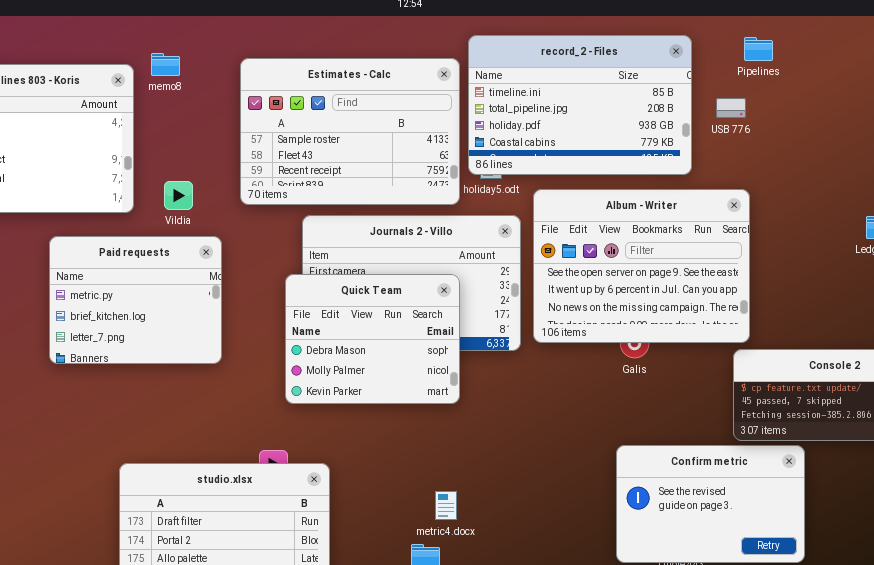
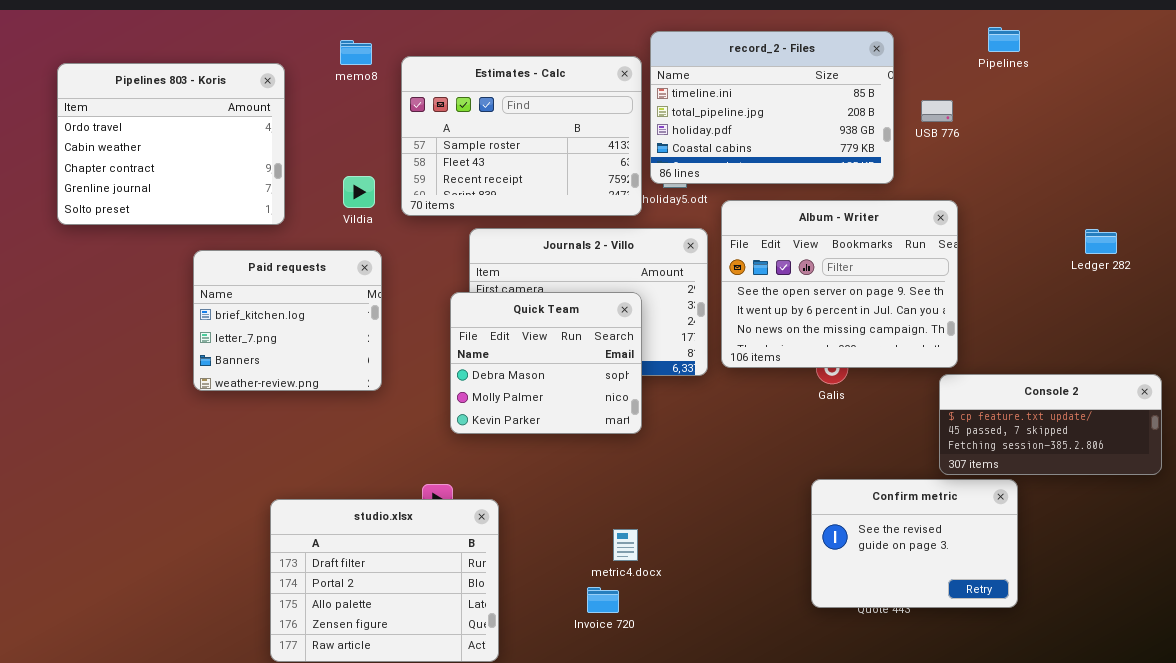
Pipelines: [744,37,773,61] -> [988,27,1020,52], moved
memo8: [151,53,180,76] -> [340,40,372,65], moved
Vildia: [164,181,193,210] -> [343,176,375,208], moved
Paid requests: [49,236,222,364] -> [193,250,382,391], scrolled down 1 row

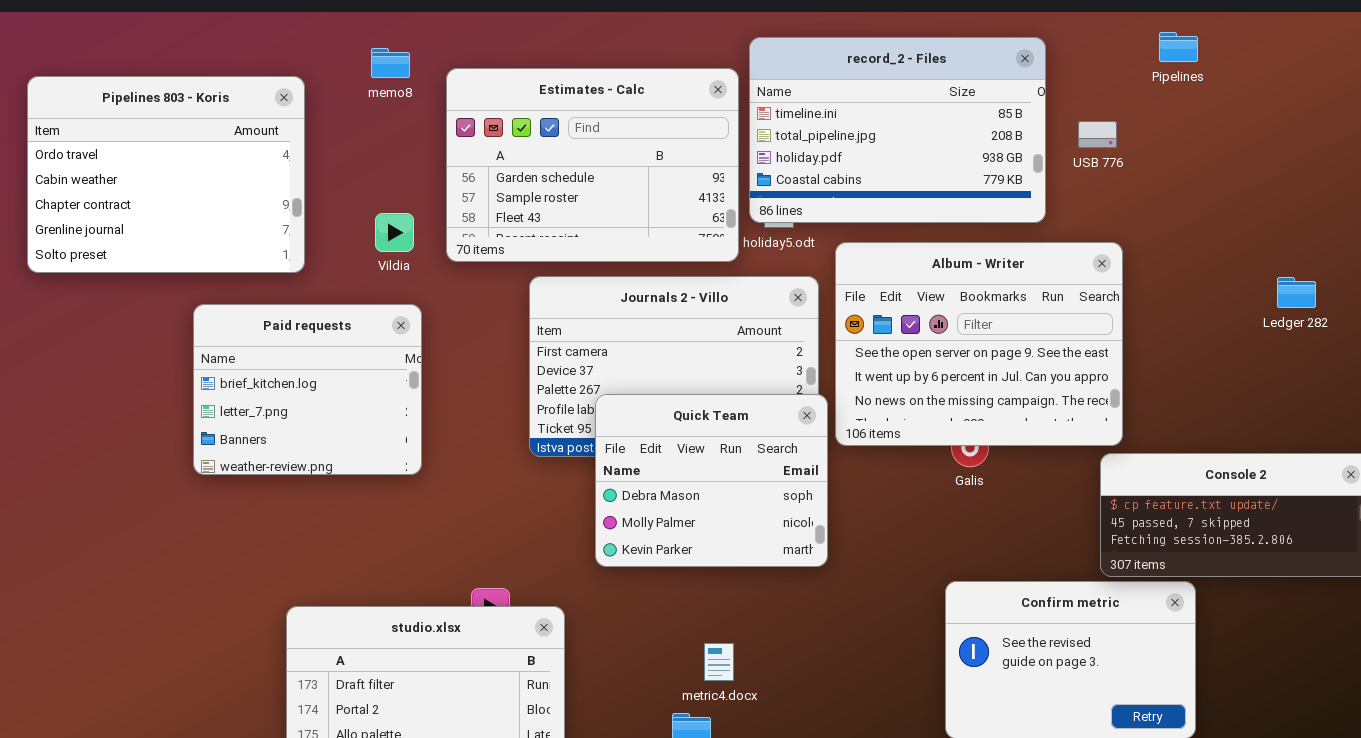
Estimates - Calc: [401,56,642,216] -> [446,68,739,262], scrolled up 1 row
Quick Team: [450,292,642,434] -> [595,394,828,567], moved

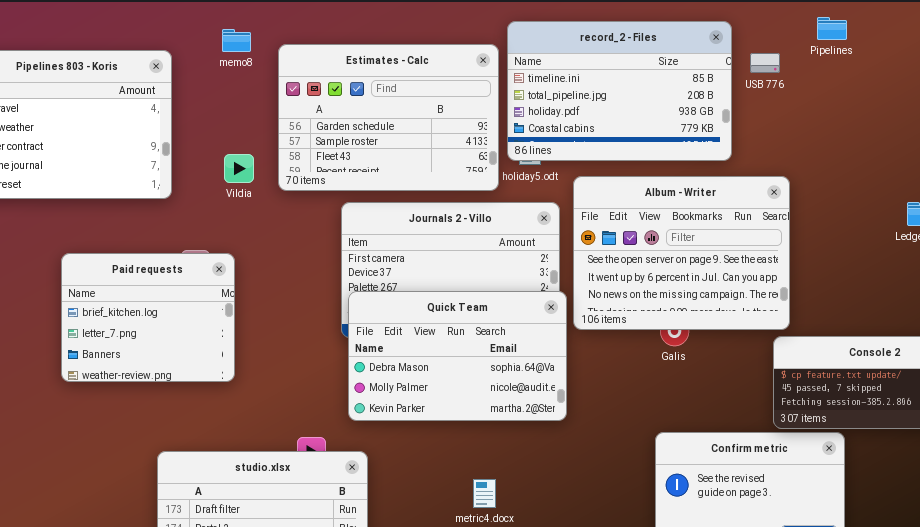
USB 776: [1078,121,1117,148] -> [750,53,780,73], moved
Paid requests: [193,304,422,475] -> [61,253,235,382], moved
Quick Team: [595,394,828,567] -> [348,291,567,421], resized

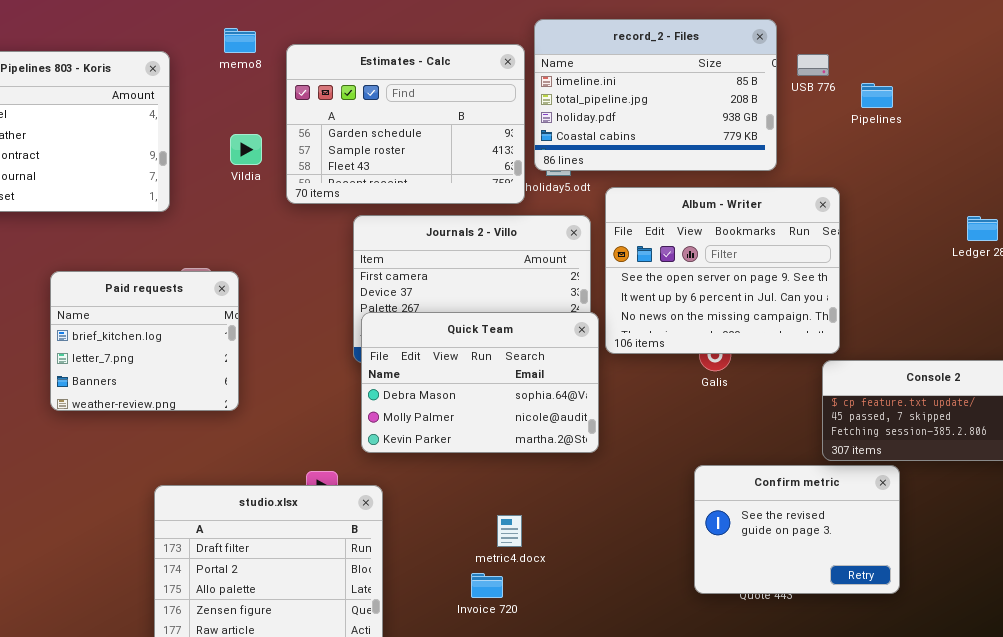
Pipelines: [817,17,847,40] -> [861,83,893,108], moved
Vildia: [224,154,254,183] -> [230,134,262,165], moved

